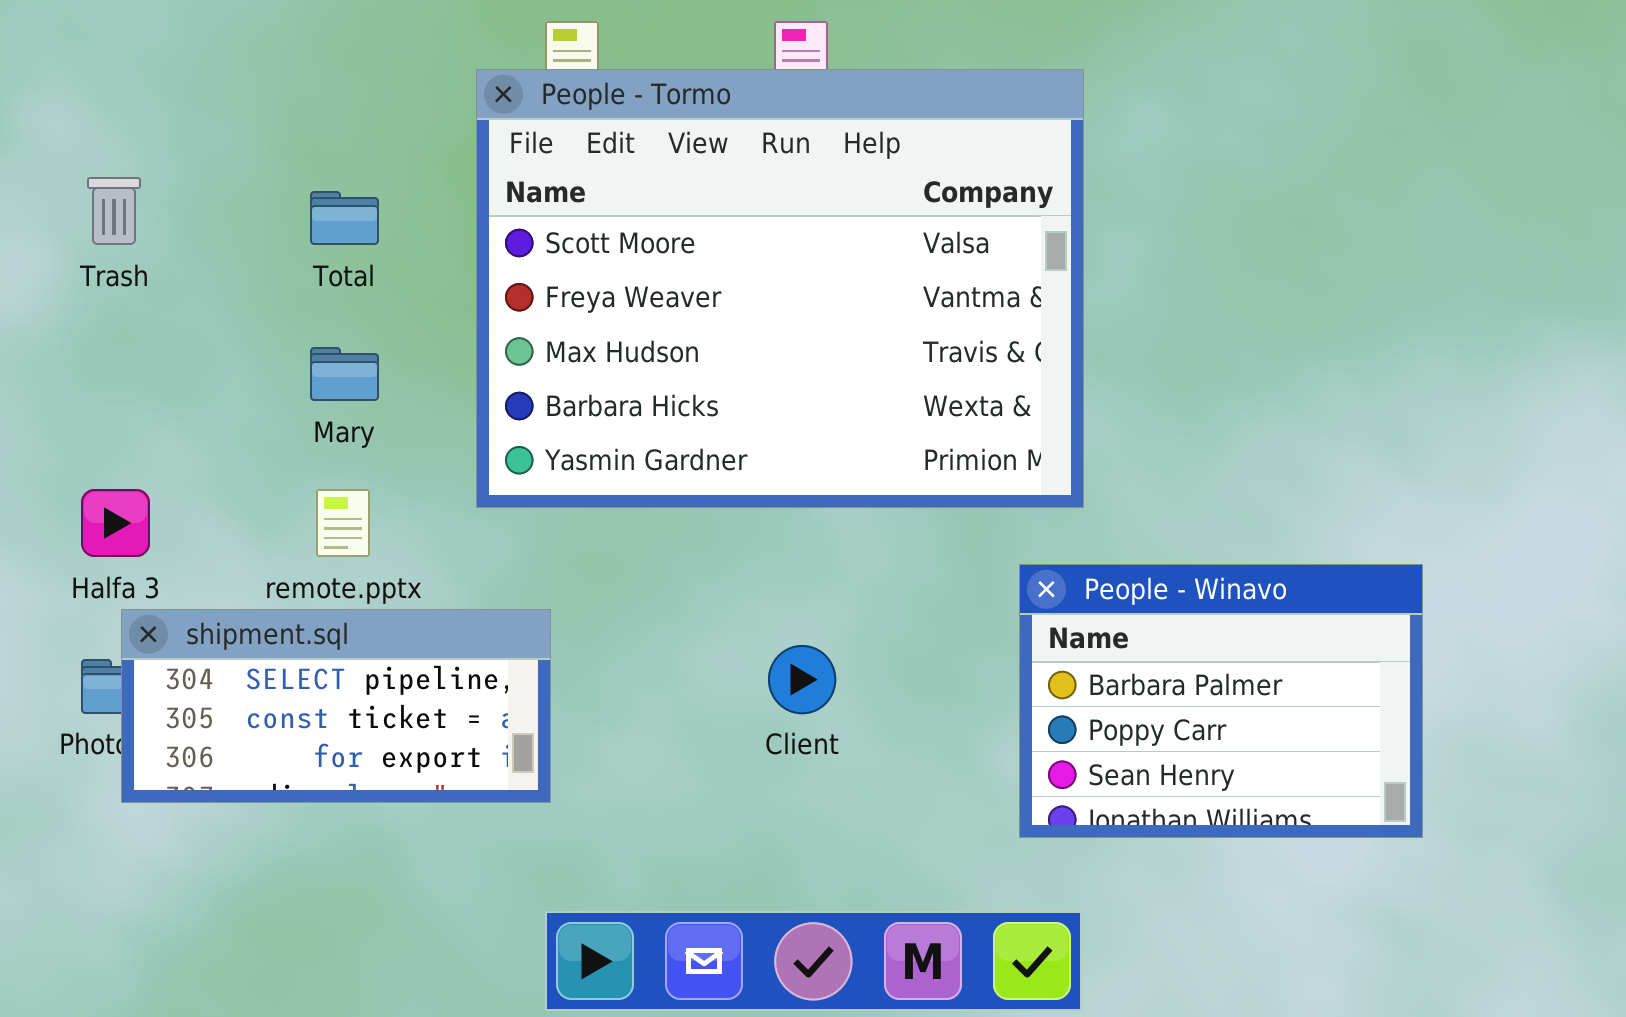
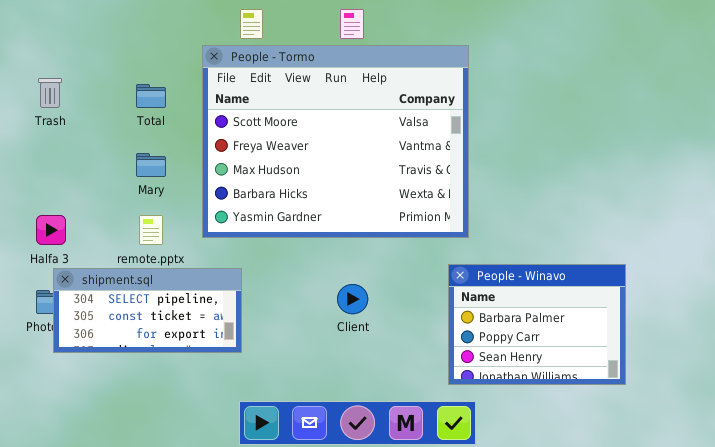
People - Tormo: [476,69,1084,508] -> [202,45,469,238], moved
People - Winavo: [1019,564,1423,838] -> [448,264,626,385], moved

